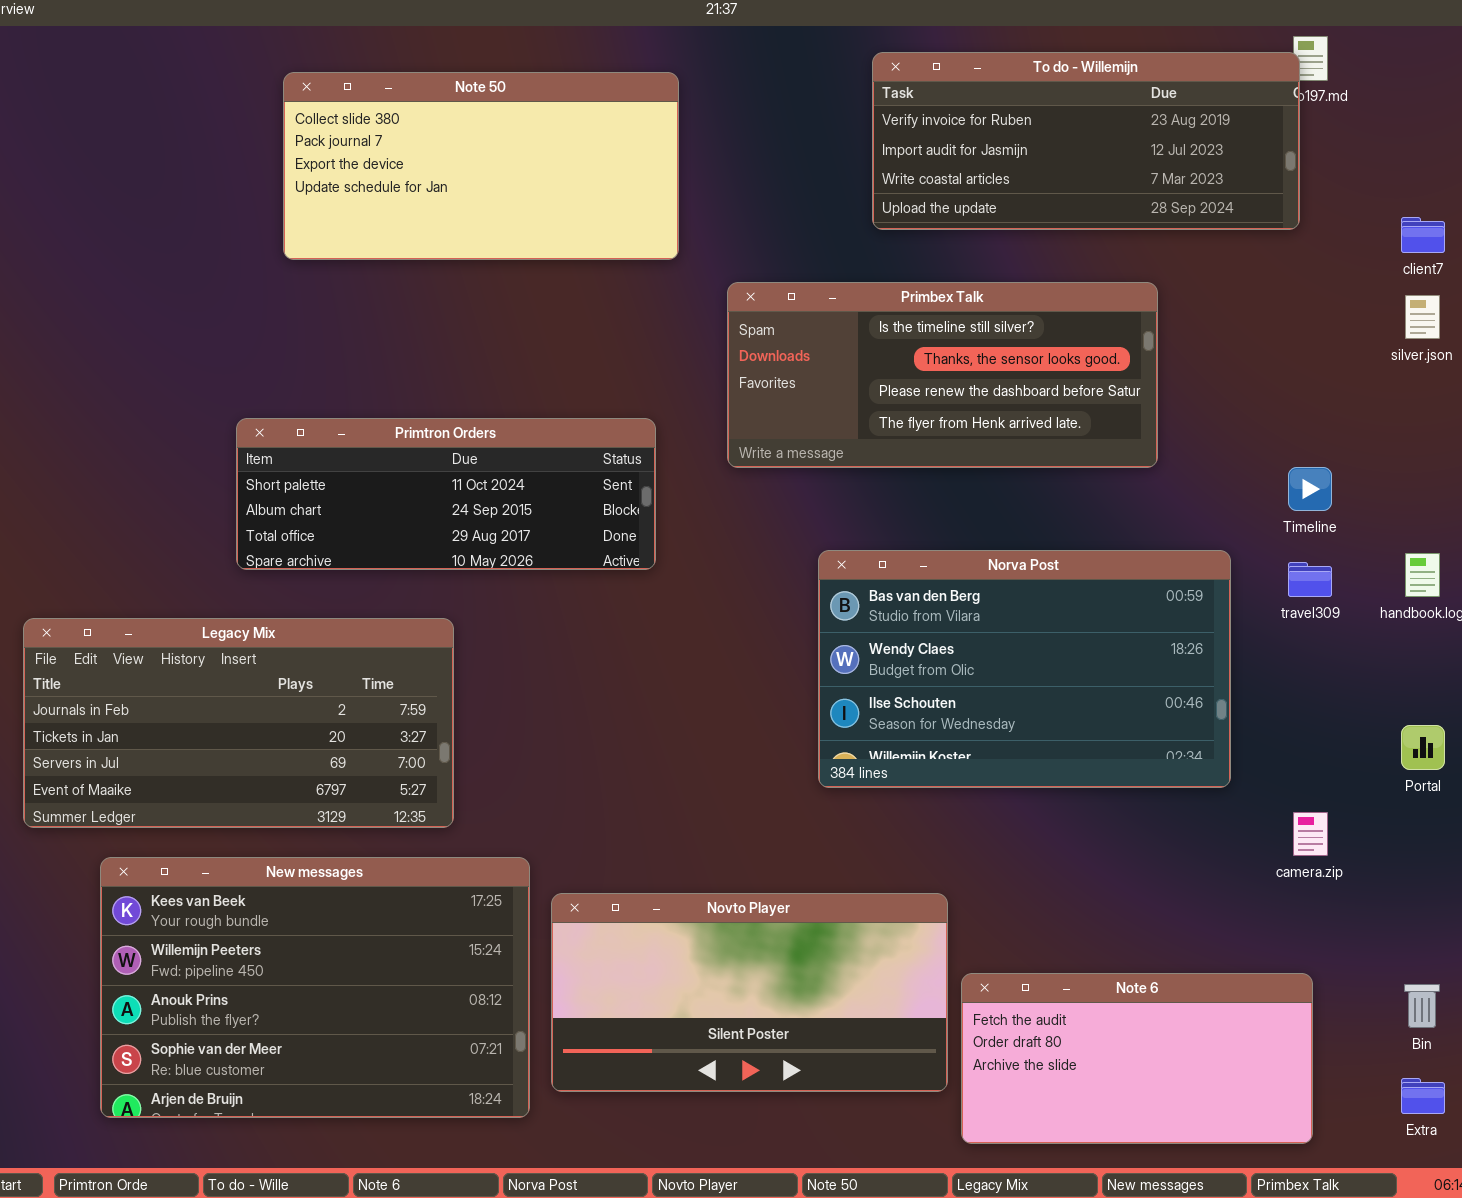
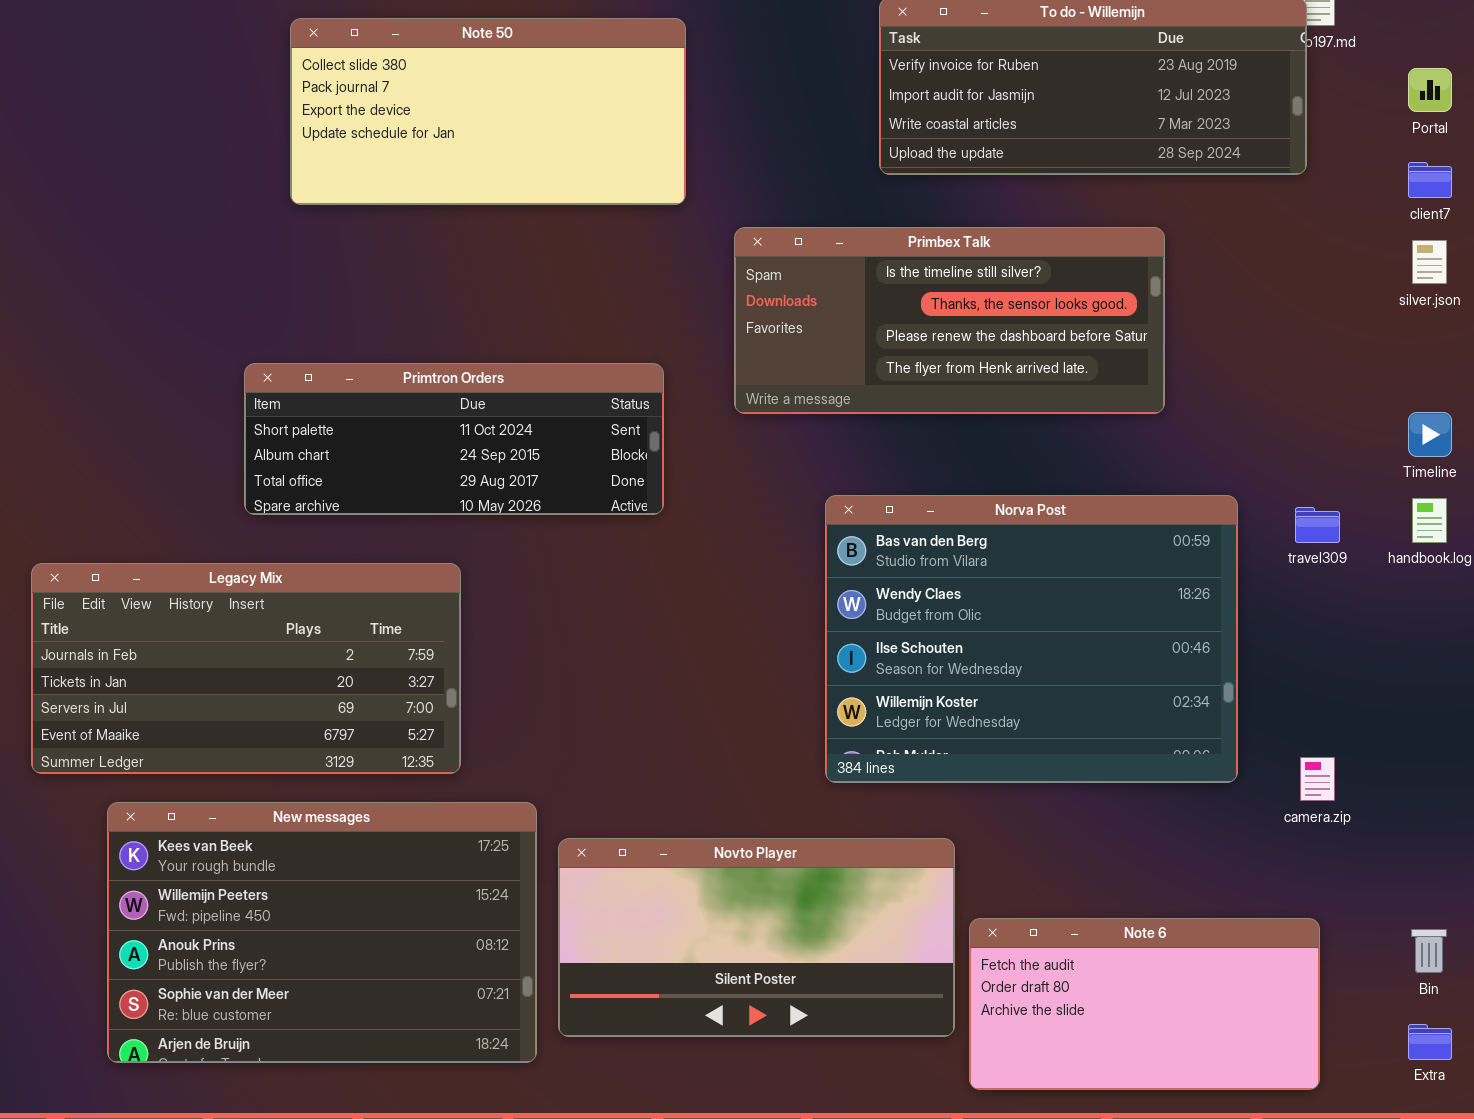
Timeline: [1288,467,1332,511] -> [1408,412,1452,457], moved
Norva Post: [818,550,1231,788] -> [825,495,1238,783], resized
Portal: [1401,725,1445,770] -> [1408,68,1452,112], moved

